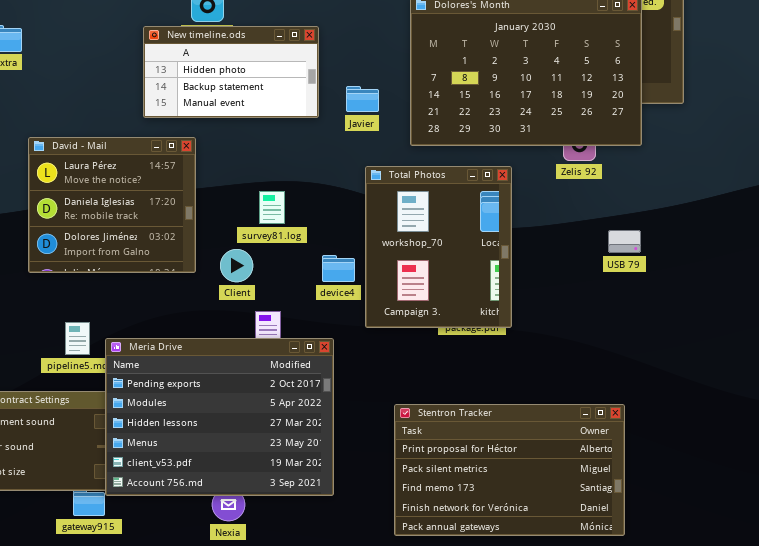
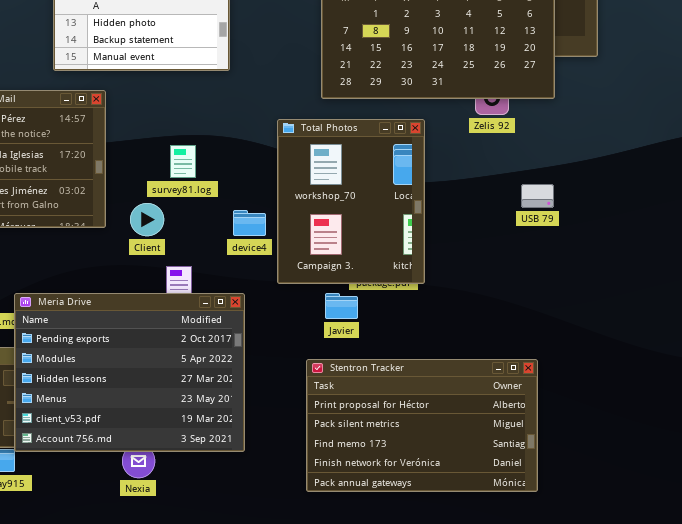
Javier: [346,86,379,112] -> [325,293,358,319], moved

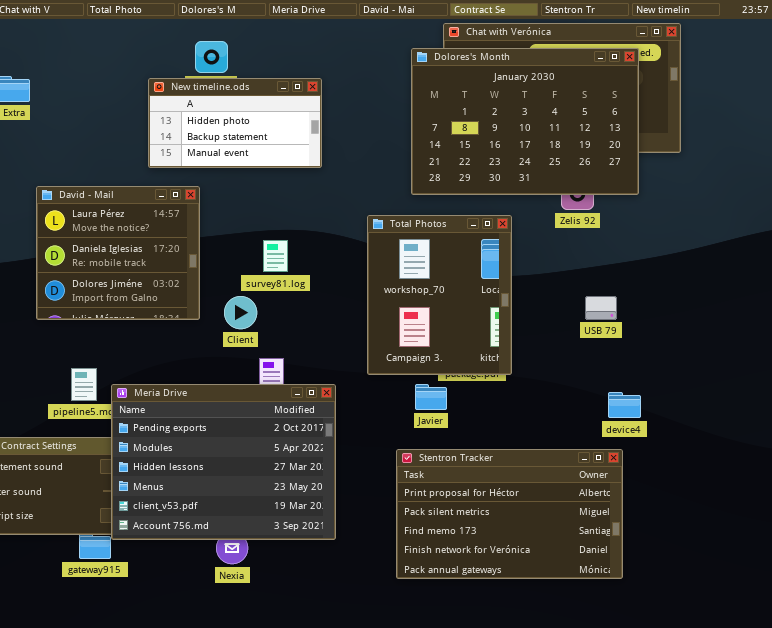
USB 79: [521,184,554,208] -> [585,296,617,320], moved
device4: [233,210,266,236] -> [608,392,641,418], moved

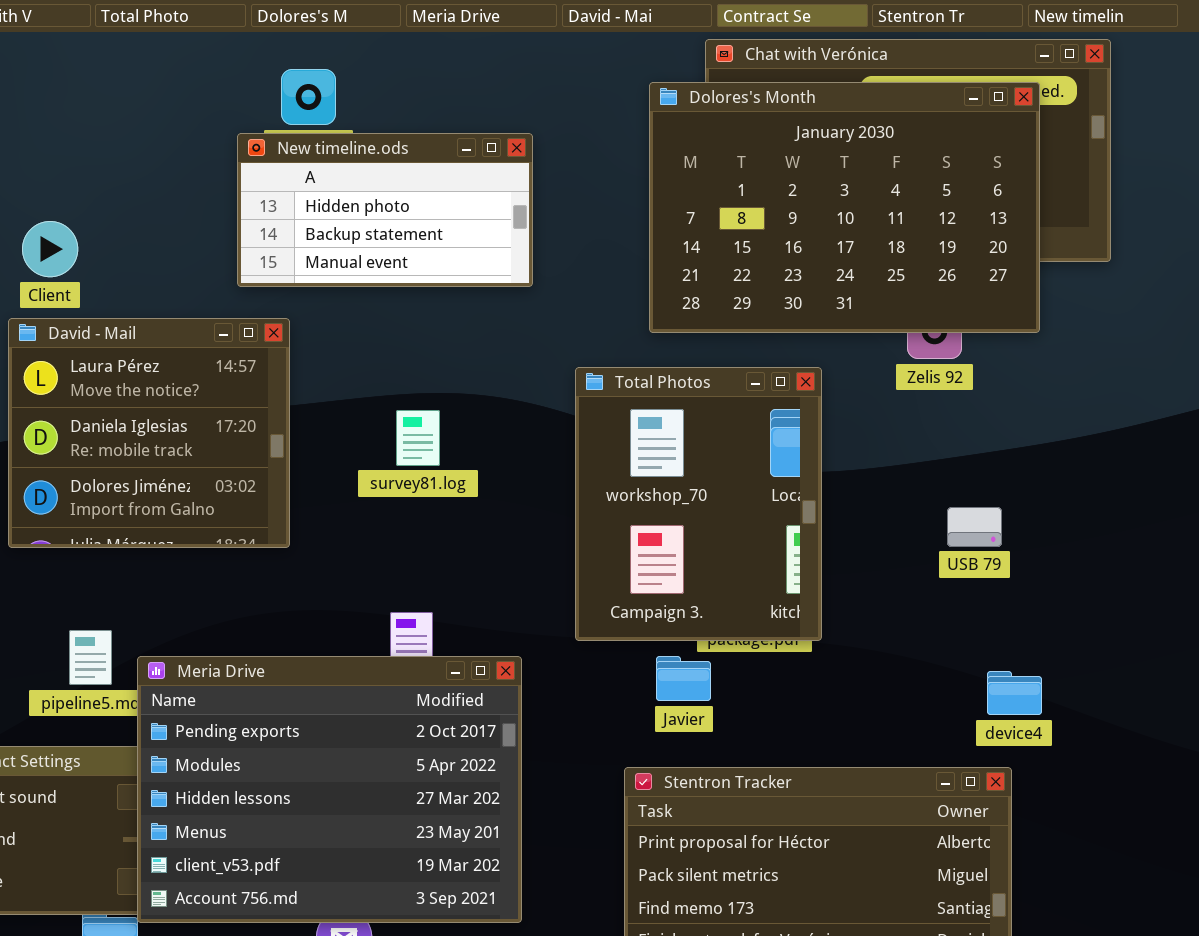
New timeline.ods: [148,78,322,168] -> [237,133,533,287], moved
Client: [224,296,257,329] -> [22,221,78,277], moved

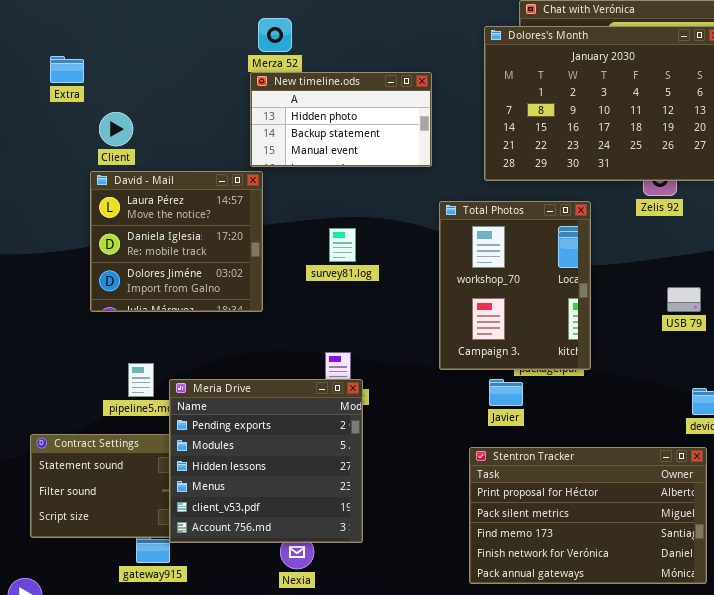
New timeline.ods: [237,133,533,287] -> [250,72,432,167], moved
Meria Drive: [137,656,522,923] -> [169,379,363,543], resized

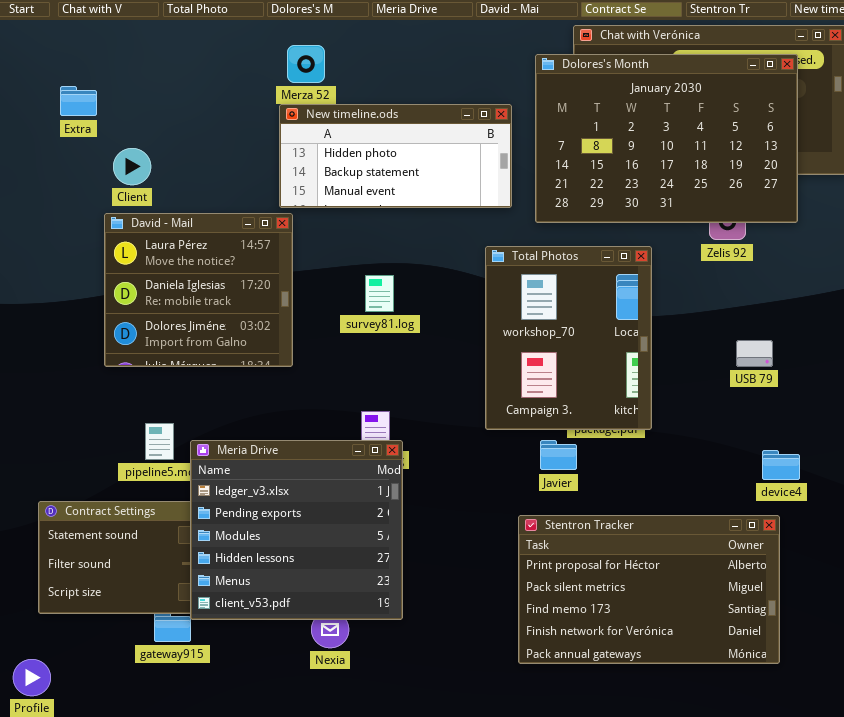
New timeline.ods: [250,72,432,167] -> [279,104,512,208], resized
Meria Drive: [169,379,363,543] -> [190,440,403,620], scrolled up 1 row

